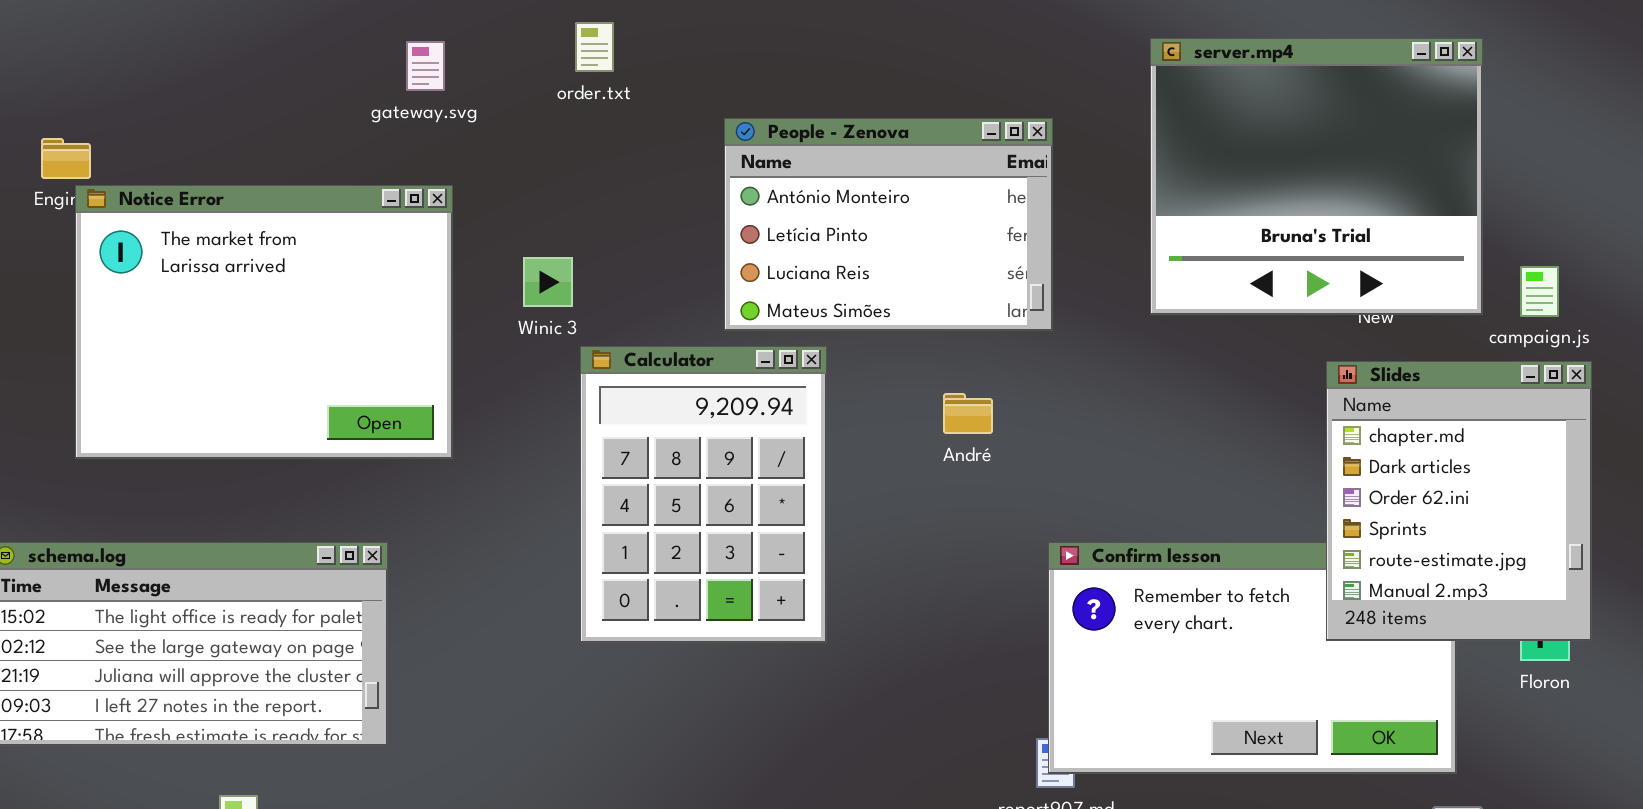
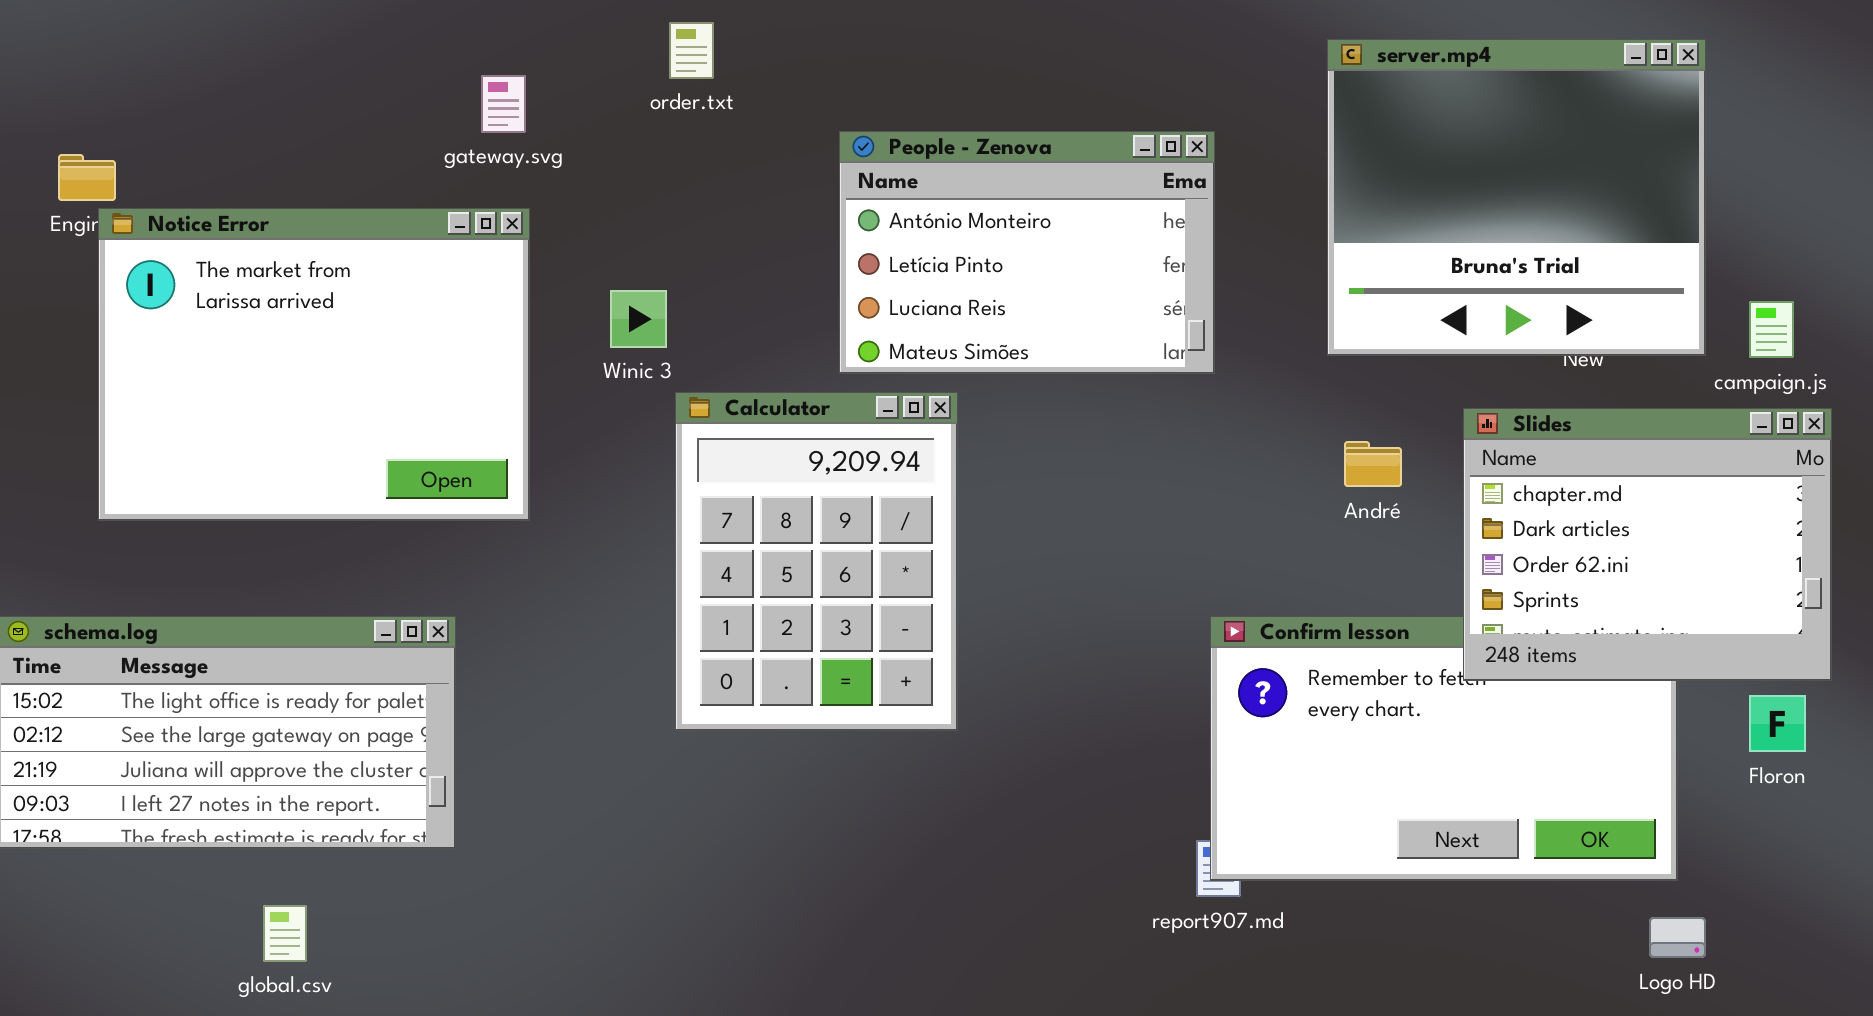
gateway.svg: [406,41,445,91] -> [481,75,526,133], moved
Slides: [1326,361,1592,641] -> [1463,408,1832,681], resized
André: [943,393,993,434] -> [1344,441,1402,487], moved

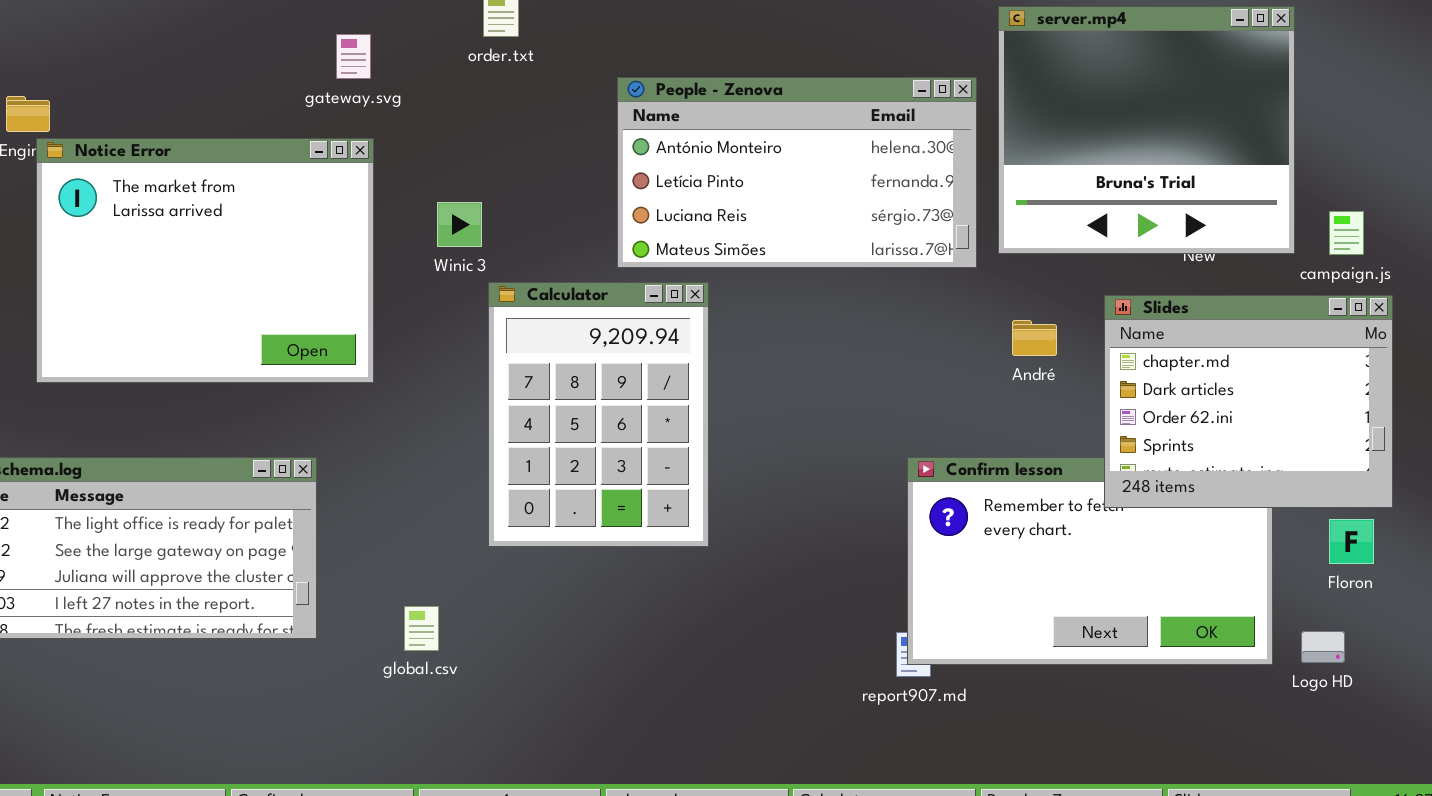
People - Zenova: [839,131,1215,374] -> [617,77,977,268], resized
global.csv: [263,905,307,962] -> [404,606,439,651], moved
Logo HD: [1649,917,1706,958] -> [1301,631,1345,663], moved

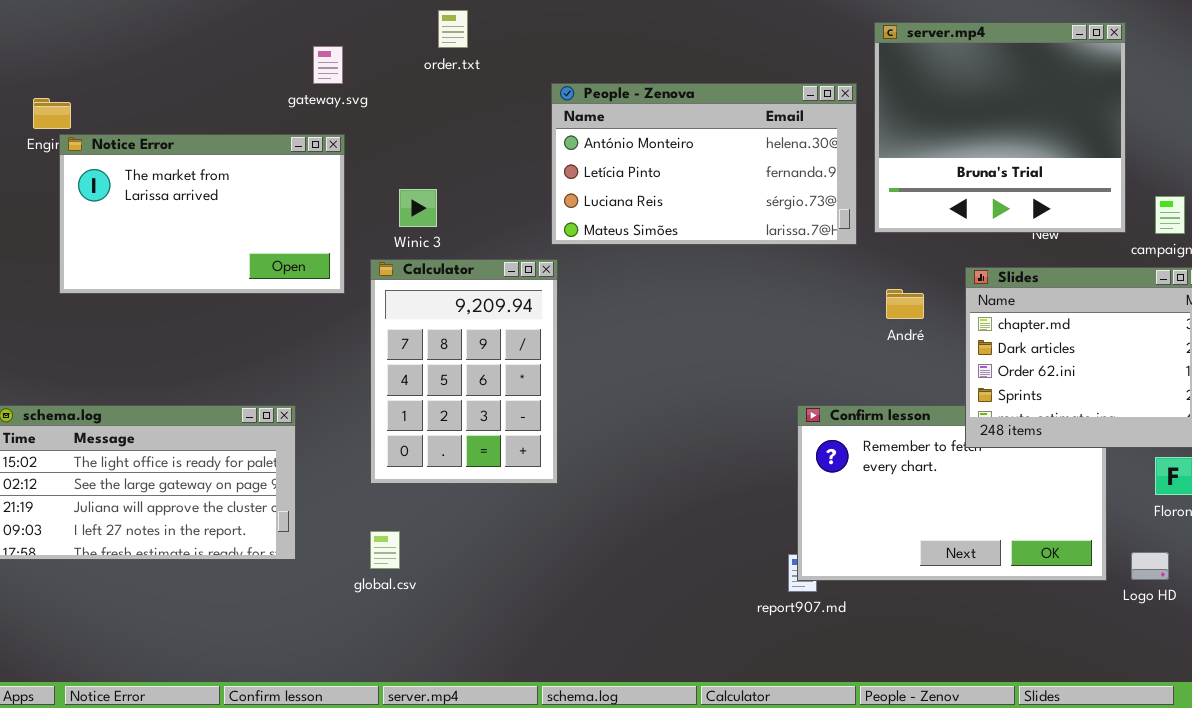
Notice Error: [36,138,374,383] -> [59,134,345,294], resized
Calculator: [488,282,709,547] -> [370,259,558,484], moved

